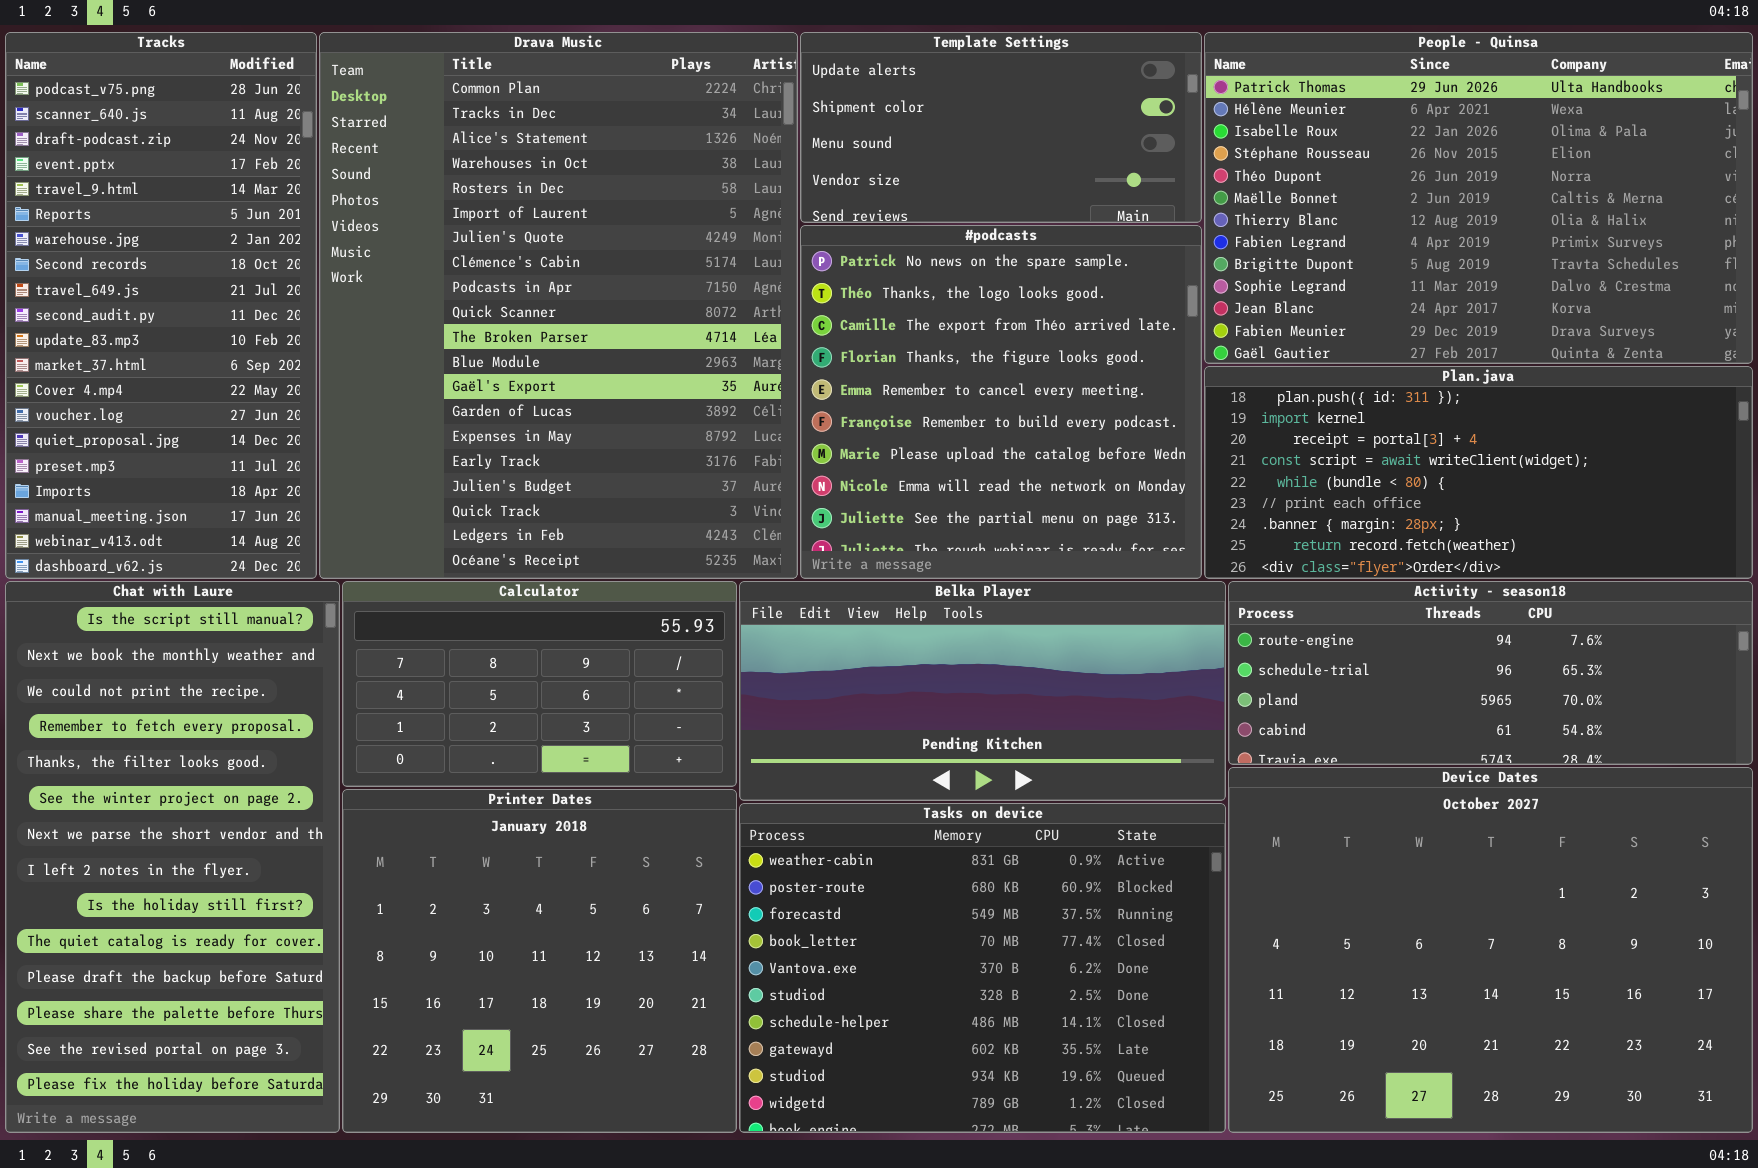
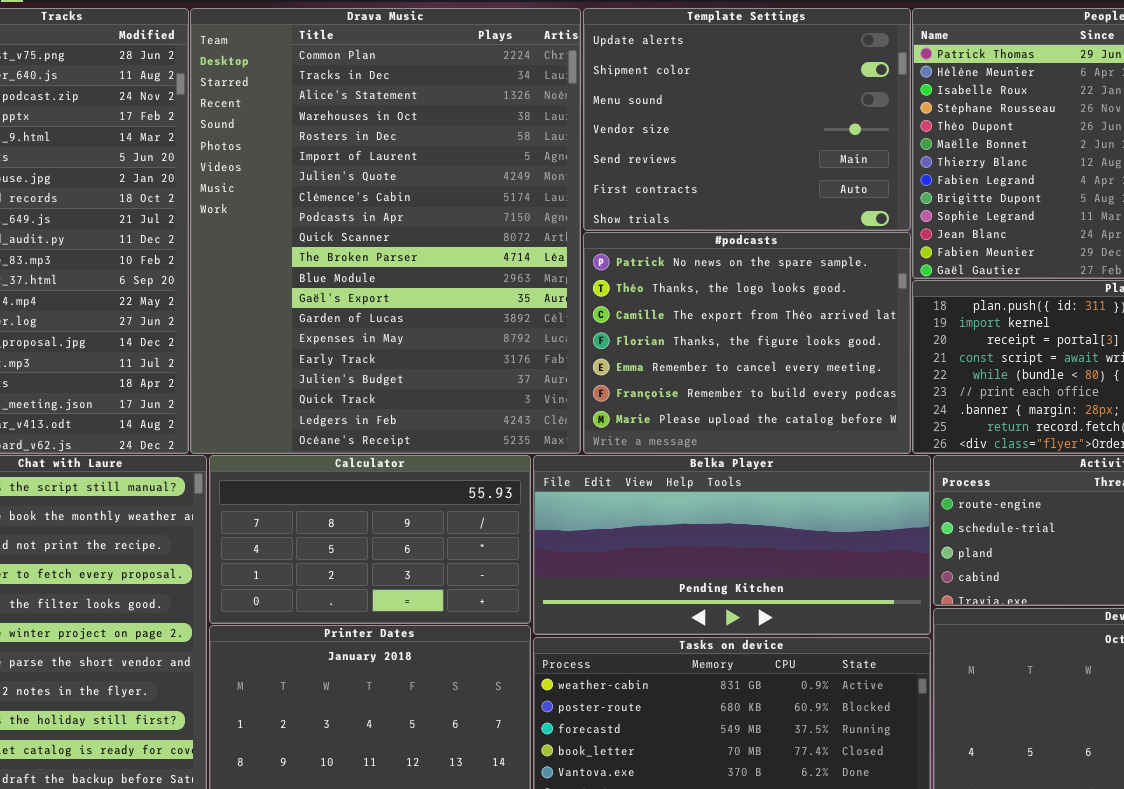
Template Settings: [800,32,1202,223] -> [583,8,911,231], resized
#podcasts: [800,225,1202,579] -> [583,232,911,454], resized

